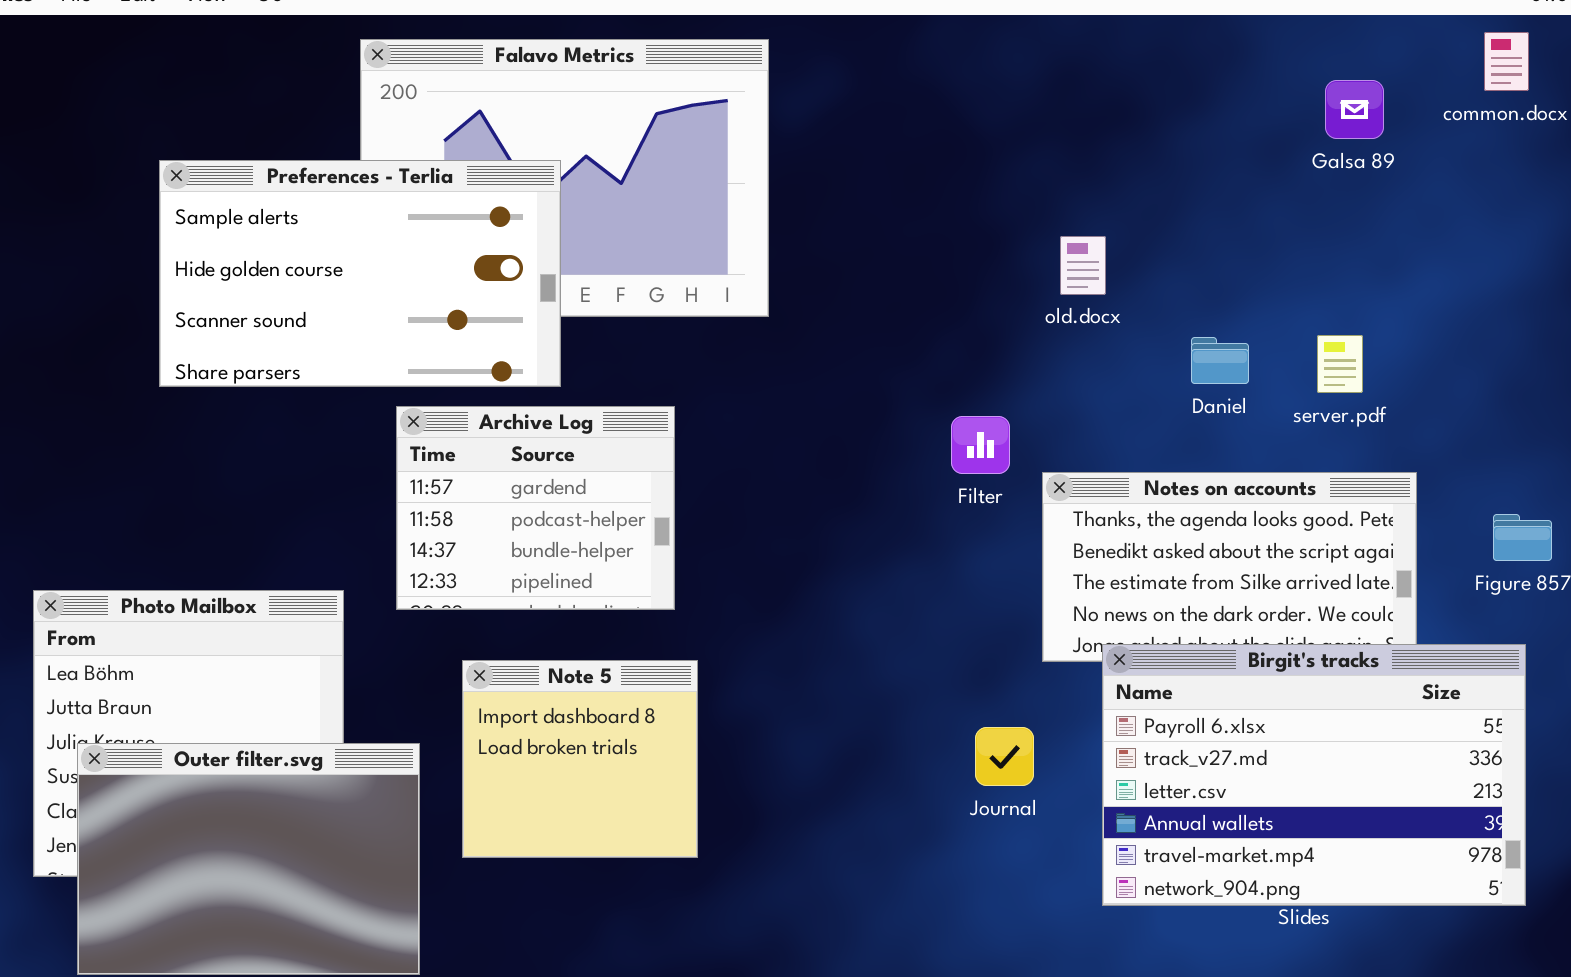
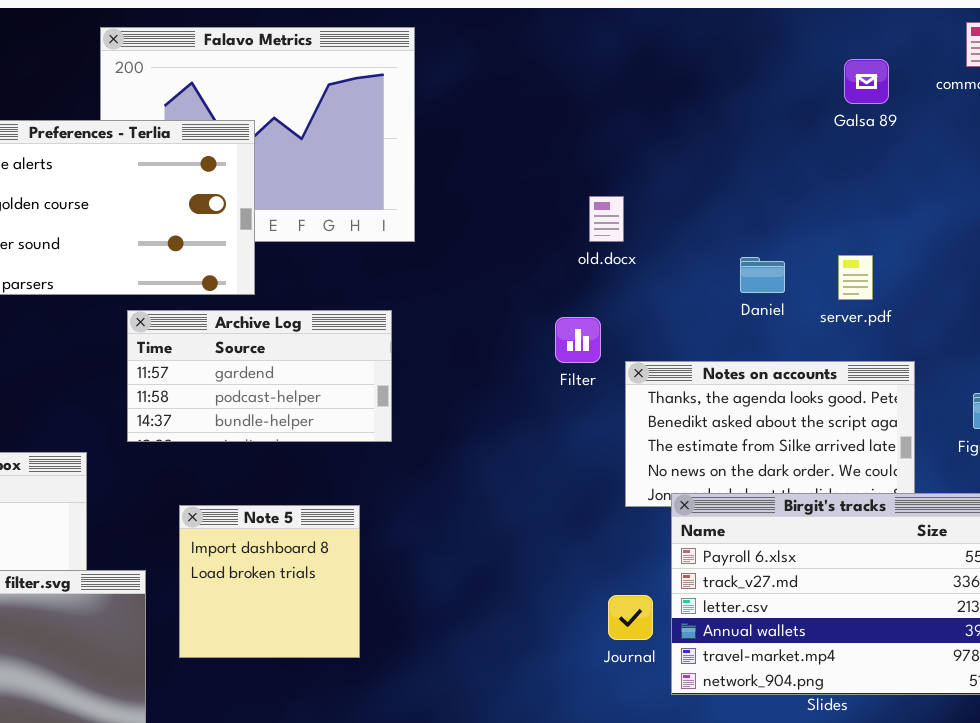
old.docx: [1060,236,1106,295] -> [589,196,624,242], moved
Archive Log: [396,406,675,610] -> [127,310,392,442], resized
Journal: [975,727,1034,786] -> [608,595,653,640], moved

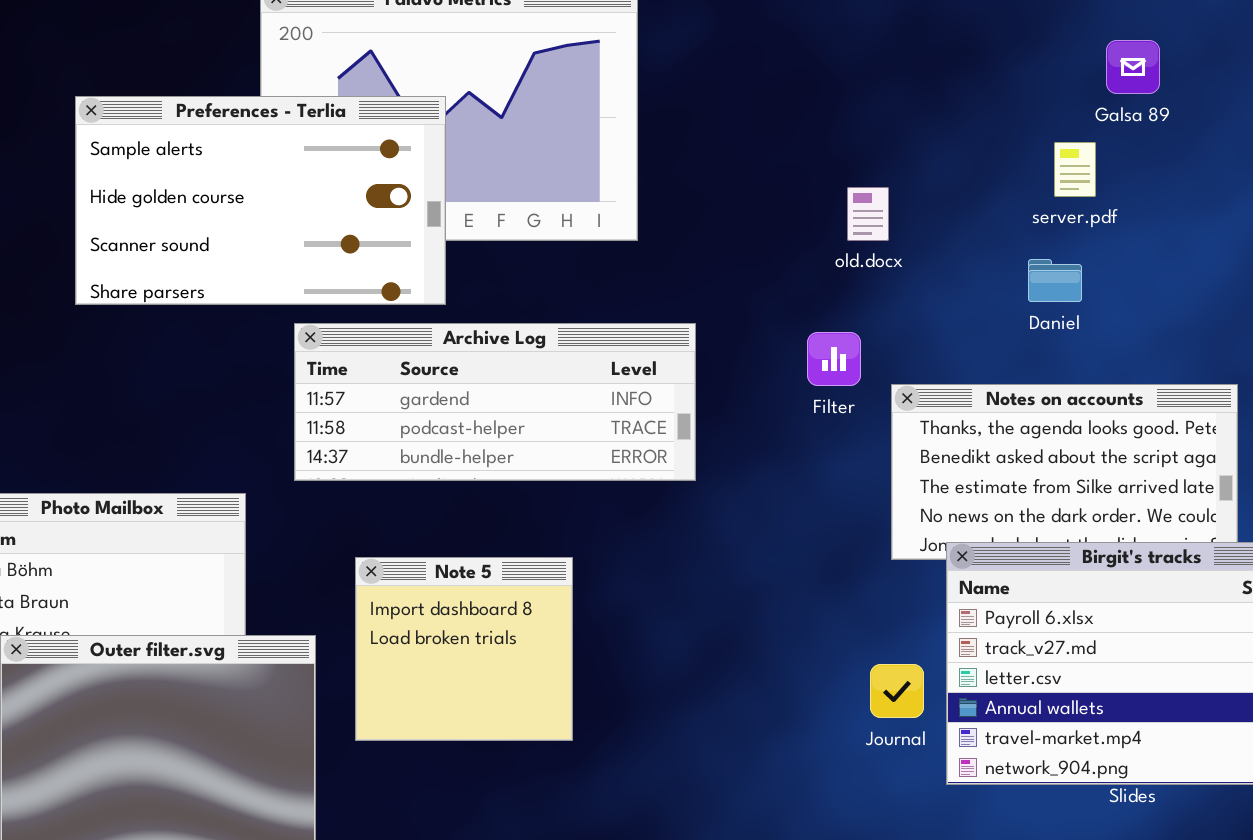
Galsa 89: [844,59,889,104] -> [1106,40,1160,94], moved
server.pdf: [838,255,873,300] -> [1054,142,1096,197], moved
Archive Log: [127,310,392,442] -> [294,323,696,481], resized

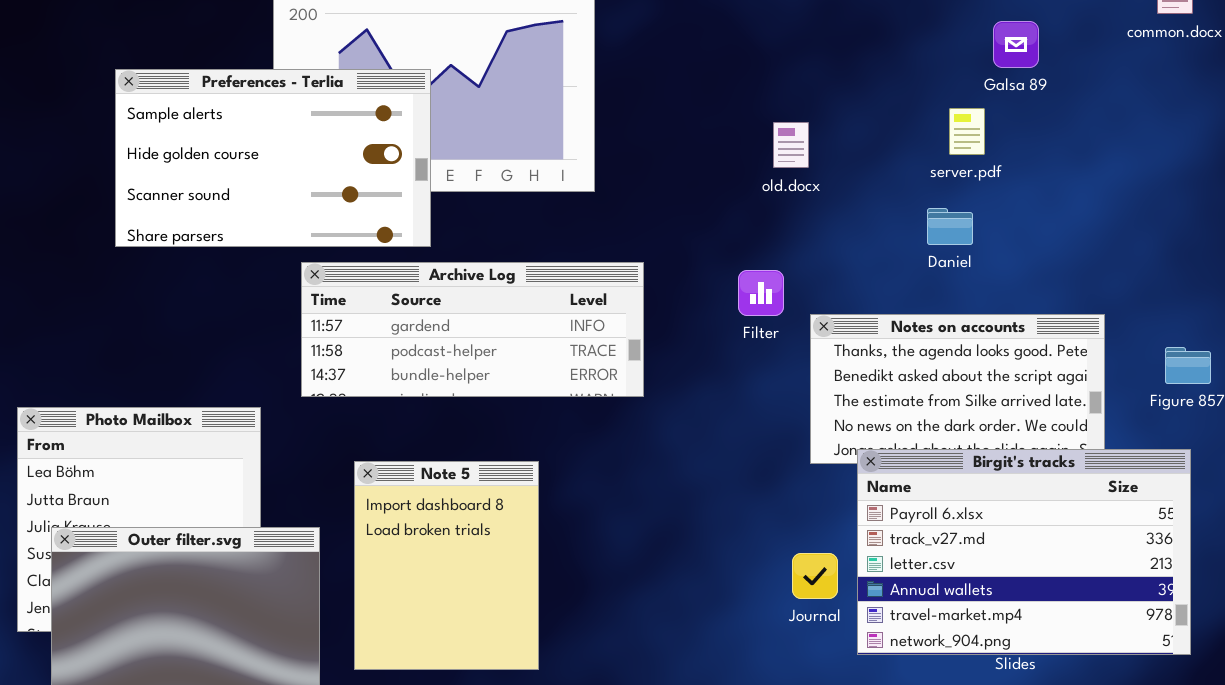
old.docx: [847,187,889,241] -> [773,122,809,168], moved
Note 5: [355,557,573,741] -> [354,461,539,670], resized

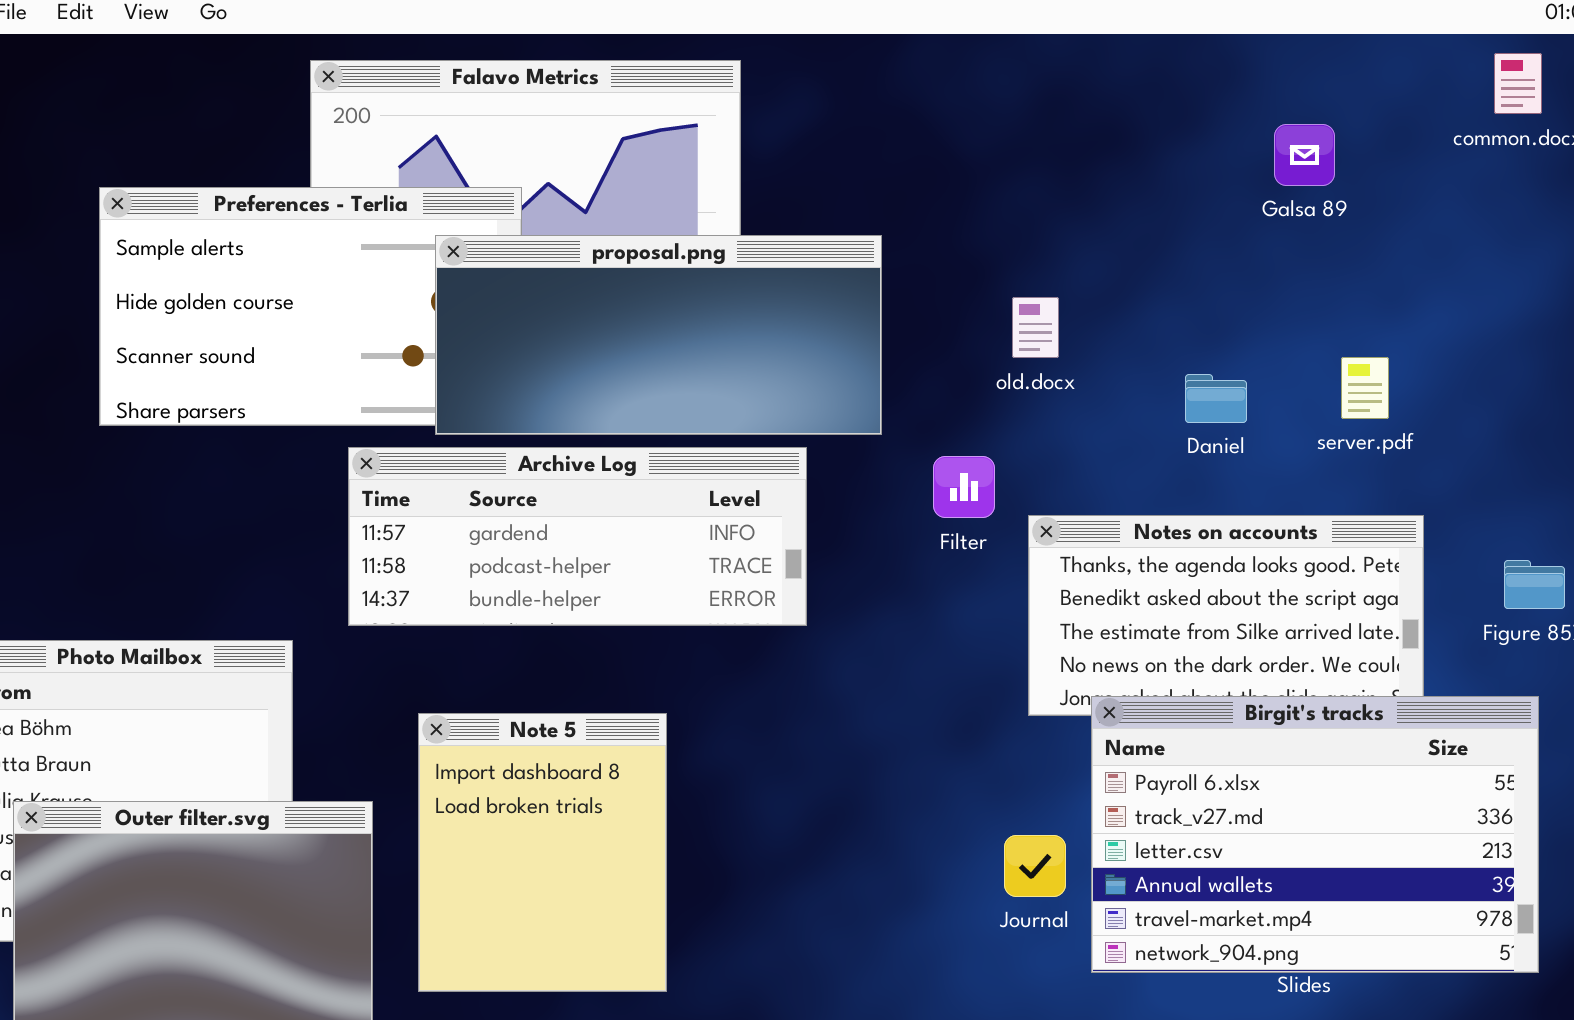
proposal.png: none -> [435,235,882,435], opened
server.pdf: [949,108,985,155] -> [1341,357,1389,419], moved
old.docx: [773,122,809,168] -> [1012,297,1059,358], moved

